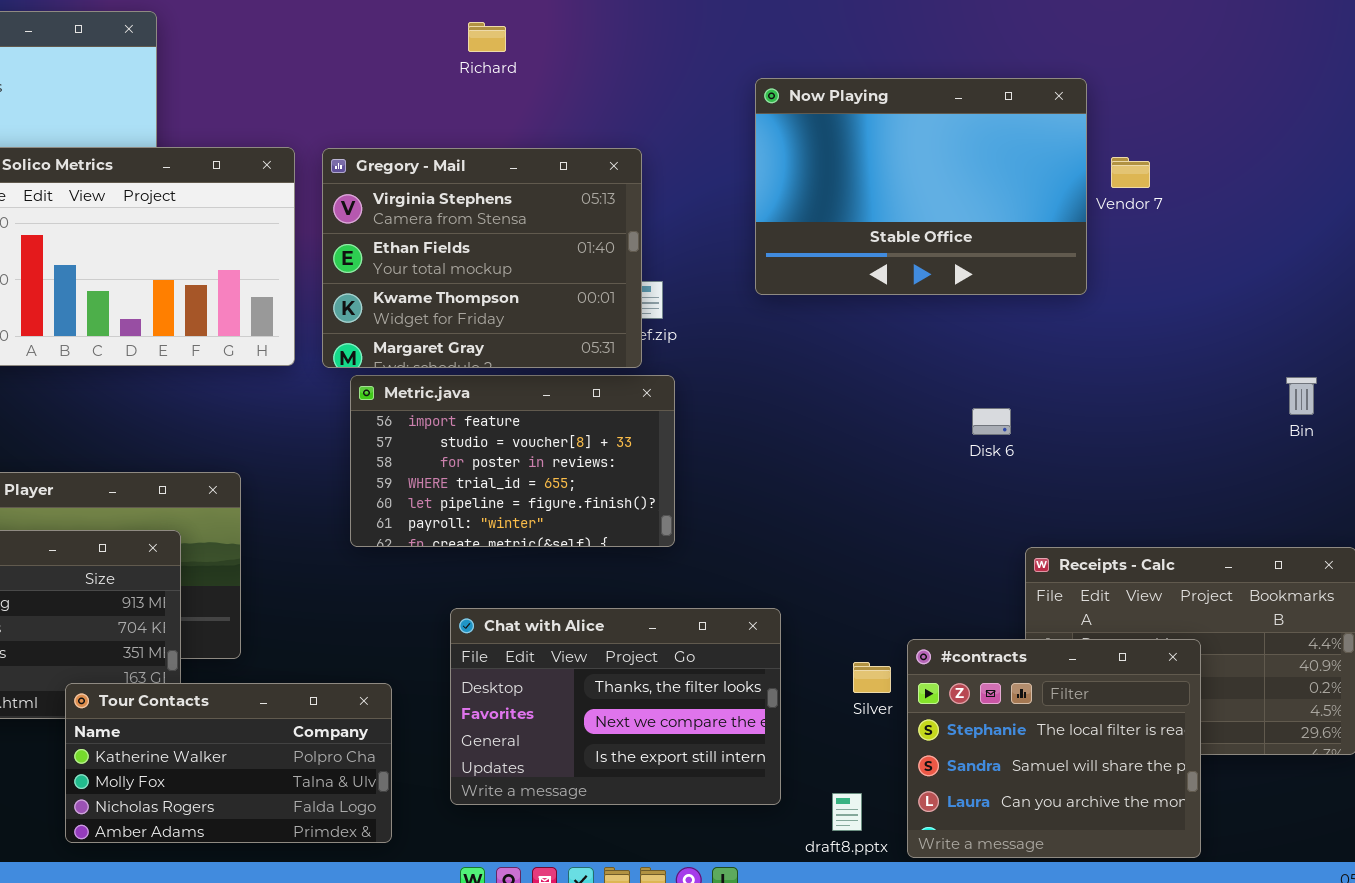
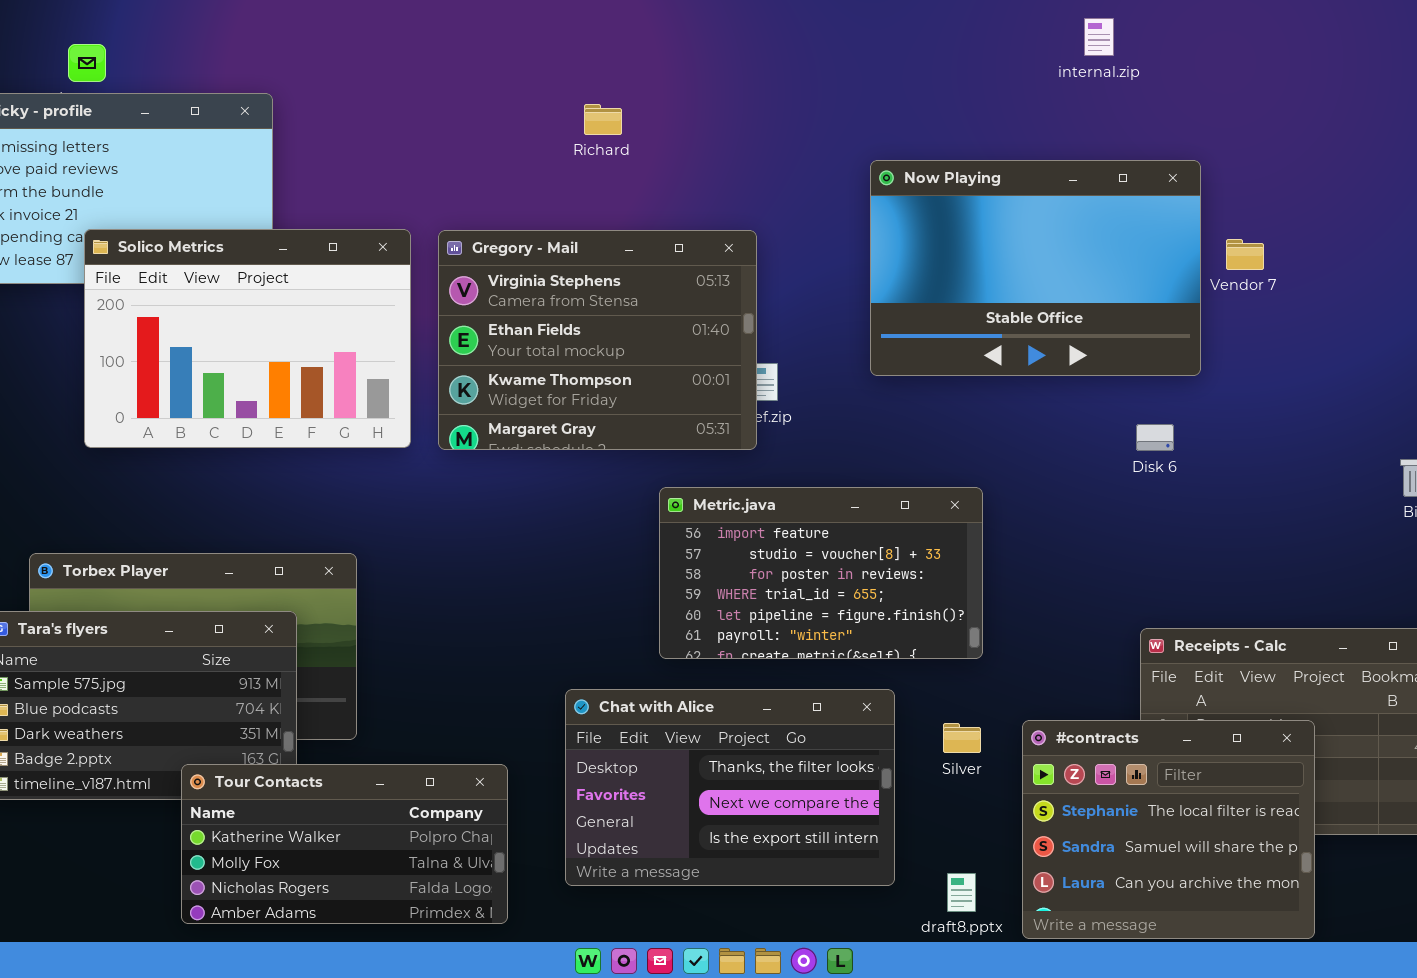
Metric.java: [350,375,675,547] -> [659,487,983,659], moved
Disk 6: [972,408,1011,435] -> [1136,424,1174,451], moved
Silver: [853,662,891,693] -> [943,723,981,753], moved

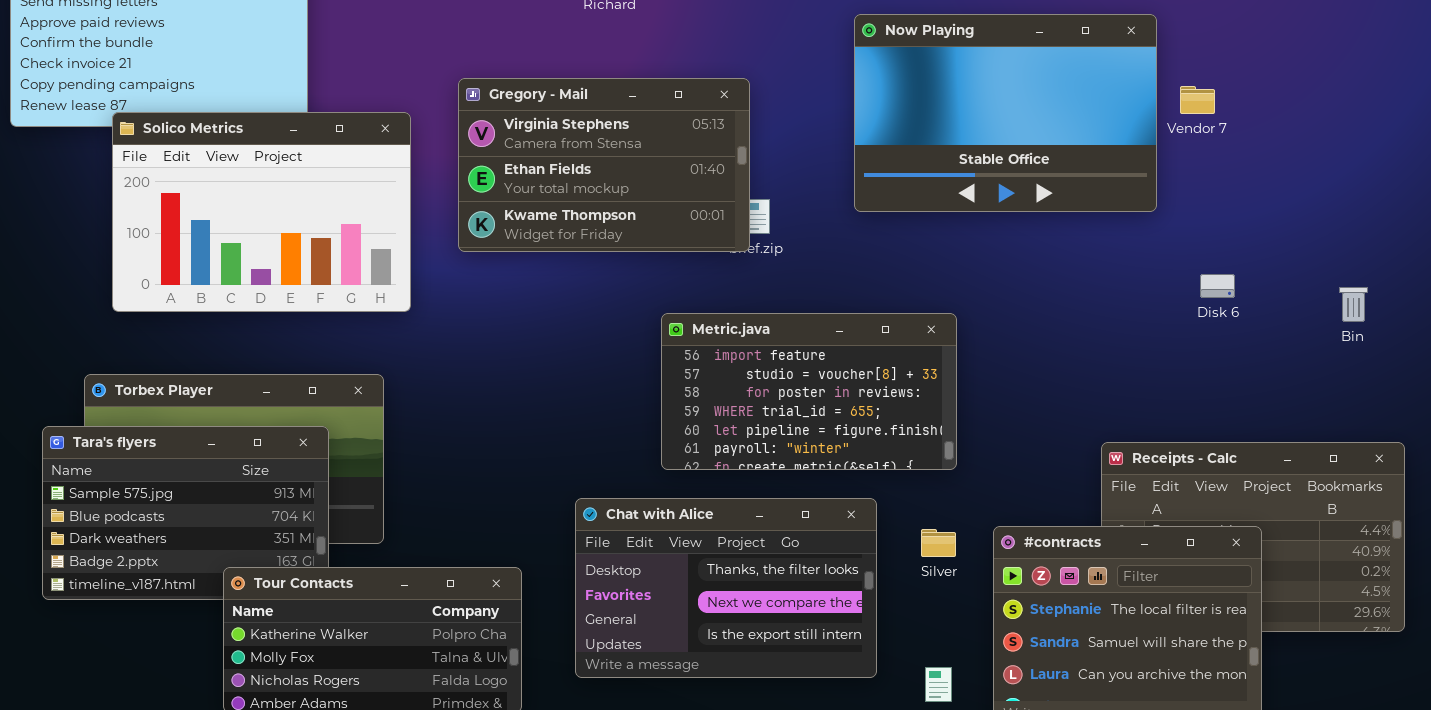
Solico Metrics: [84,229,411,448] -> [112,112,411,312], moved
Gregory - Mail: [438,230,757,450] -> [458,78,750,252], resized
Disk 6: [1136,424,1174,451] -> [1200,274,1235,298], moved

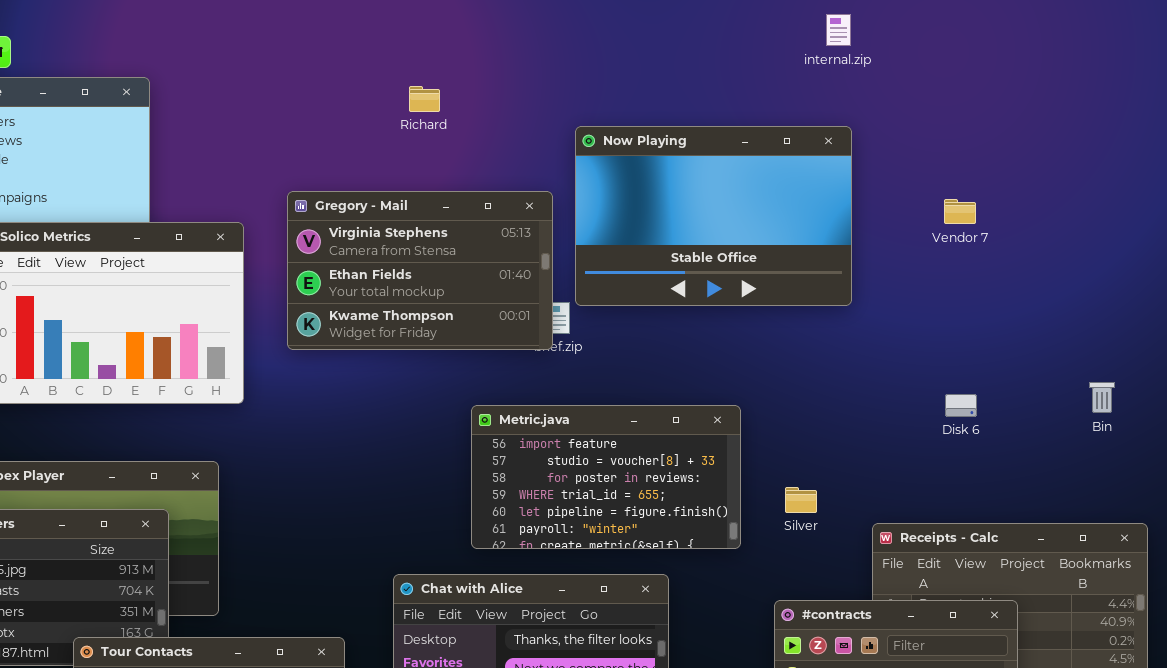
Now Playing: [854,14,1157,212] -> [575,126,852,306], moved
Disk 6: [1200,274,1235,298] -> [945,394,977,417], moved
Silver: [921,529,956,557] -> [785,487,817,513], moved

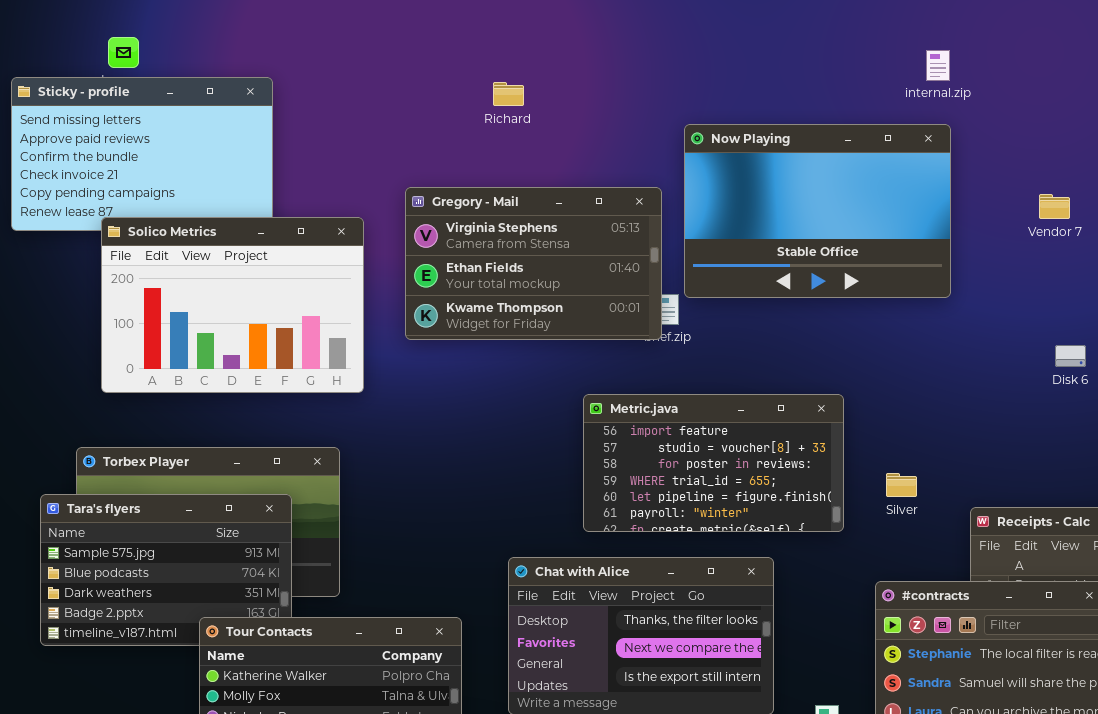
internal.zip: [826,14,851,46] -> [926,50,950,81], moved
Richard: [409,86,440,112] -> [493,82,524,106], moved
Disk 6: [945,394,977,417] -> [1055,345,1086,367], moved

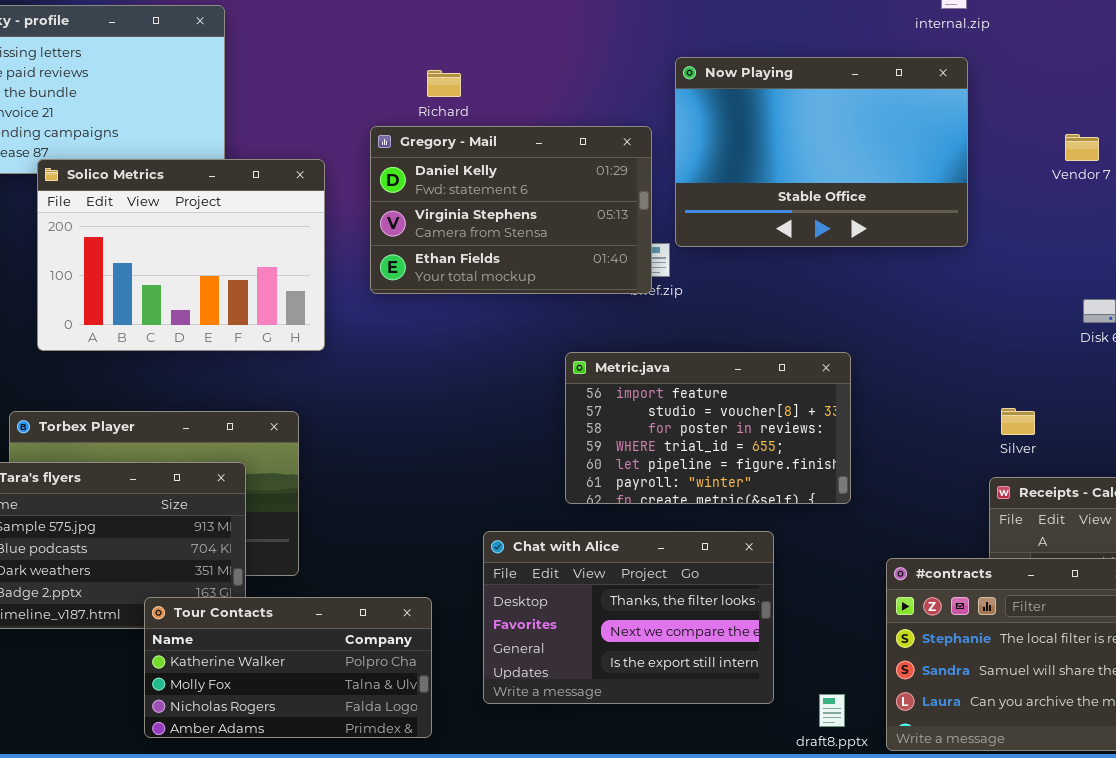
Richard: [493,82,524,106] -> [427,70,461,97], moved
Gregory - Mail: [405,187,662,340] -> [370,126,652,294], scrolled up 1 row
Silver: [886,473,917,497] -> [1001,408,1035,435], moved

